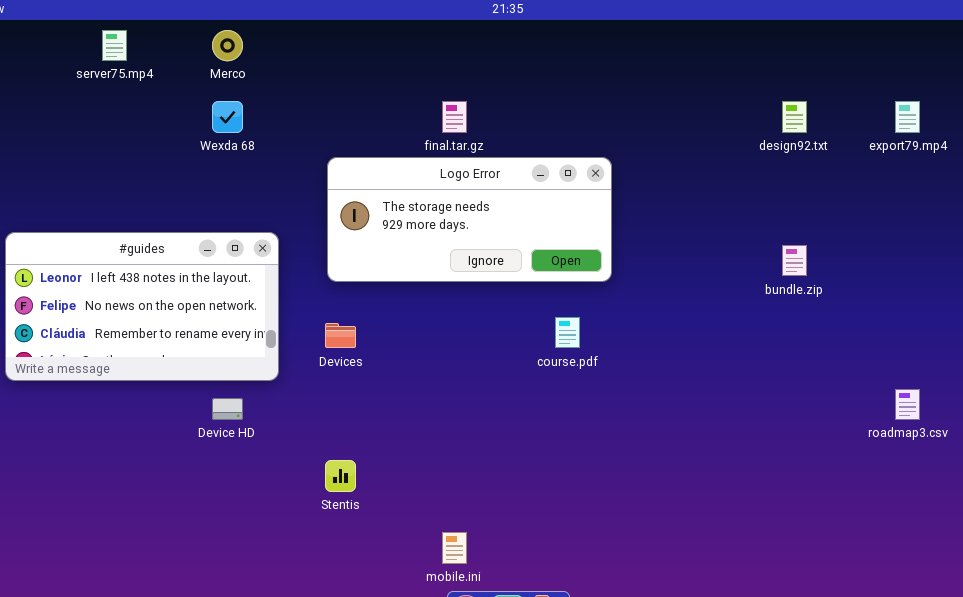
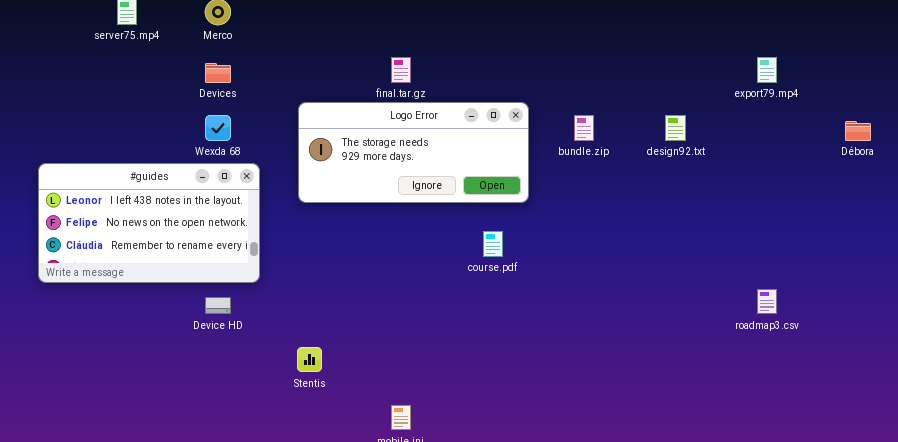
Wexda 68: [212,101,243,133] -> [205,115,231,141], moved
design92.txt: [782,101,807,133] -> [665,115,686,141], moved
bundle.zip: [782,245,807,276] -> [574,115,594,141], moved
Devices: [325,323,356,348] -> [205,63,231,83], moved

